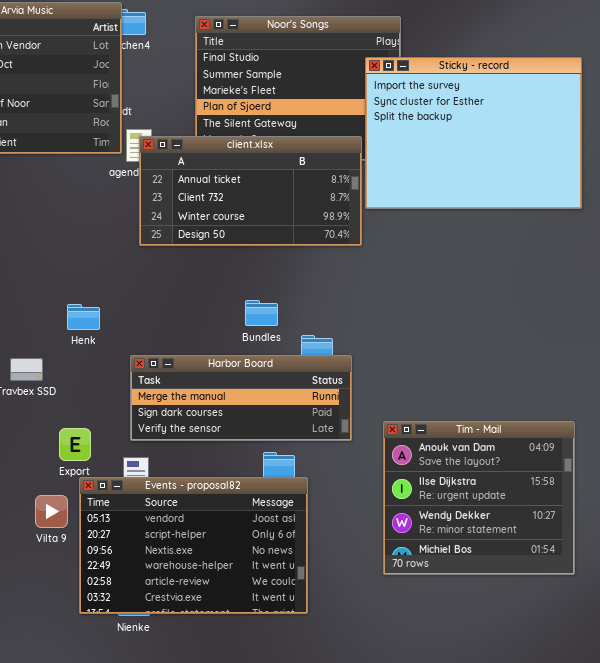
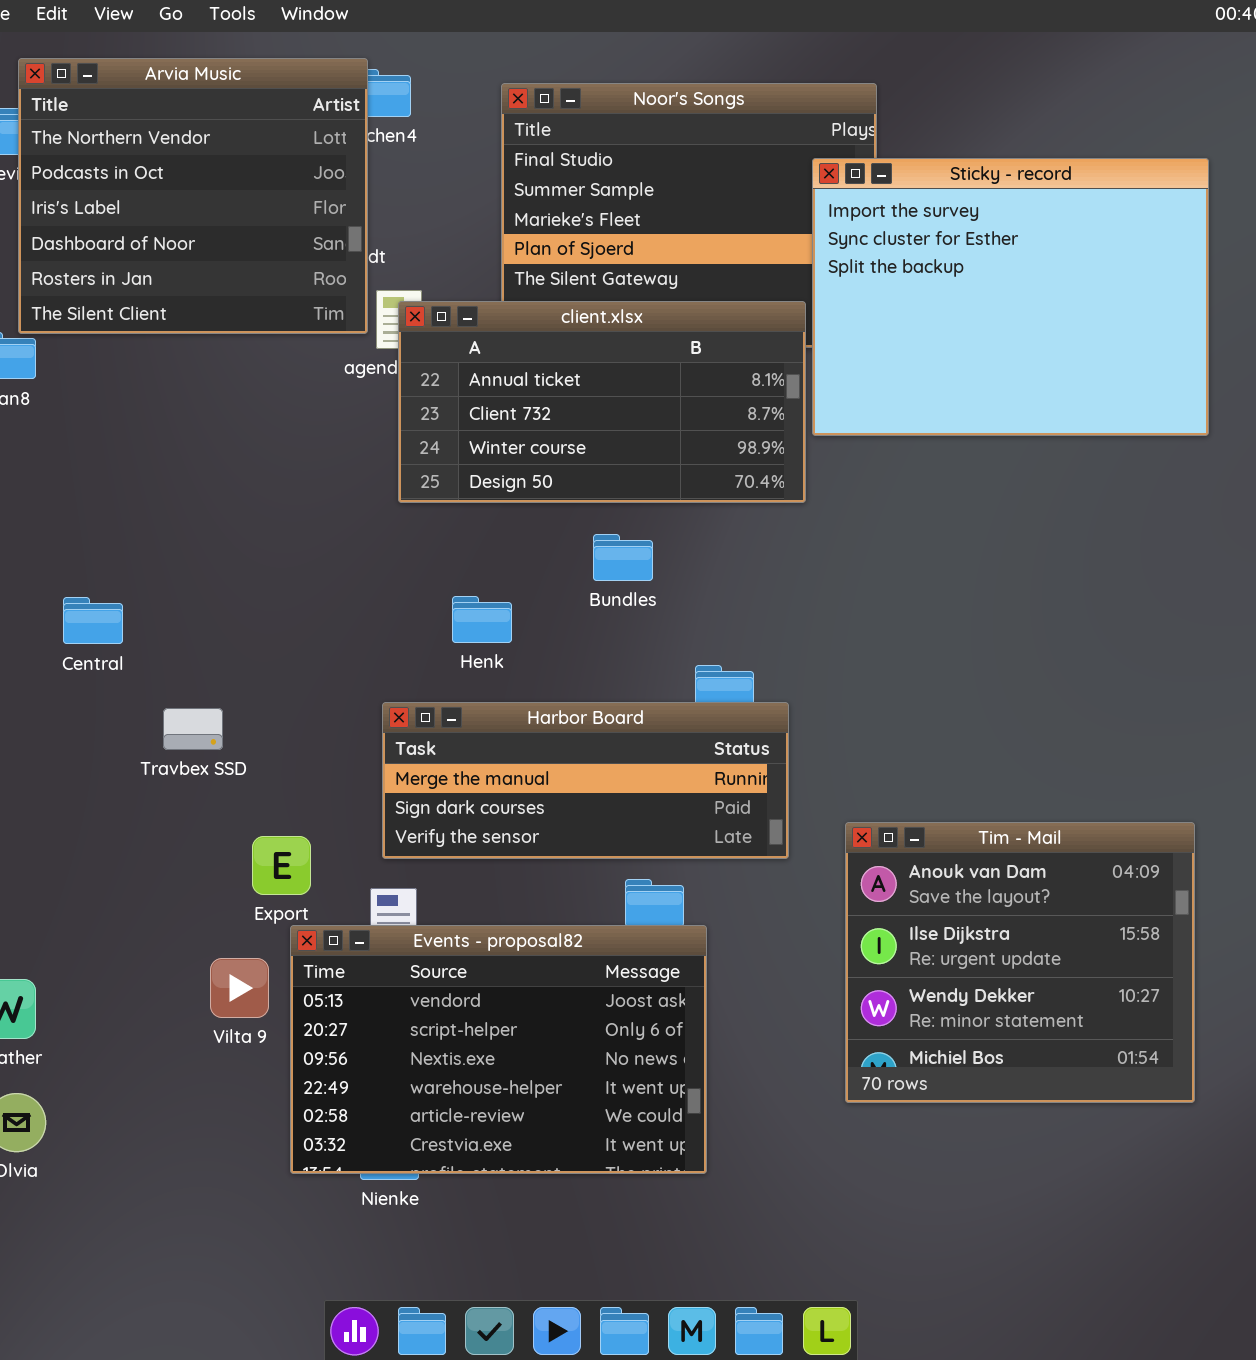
Bundles: [245,300,278,326] -> [593,534,653,581], moved
Henk: [67,304,100,330] -> [452,596,512,643], moved

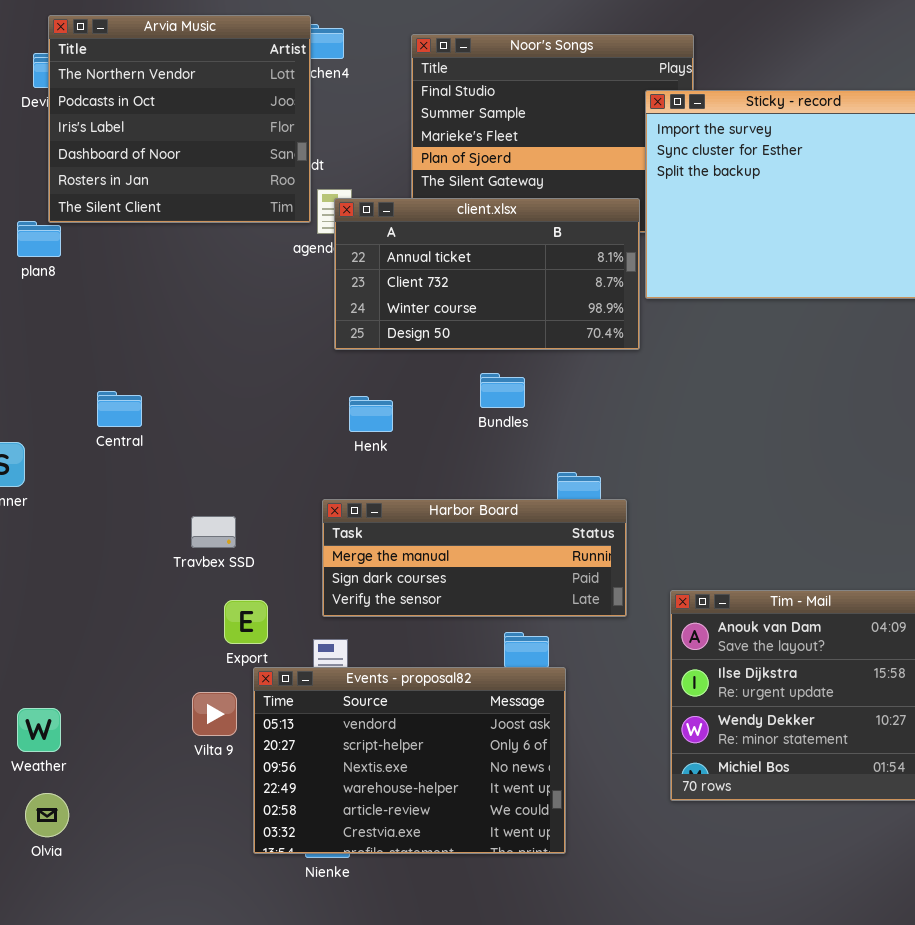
Henk: [452,596,512,643] -> [349,396,393,432], moved
Central: [63,597,123,644] -> [97,391,142,427], moved
Travbex SSD: [163,708,223,750] -> [191,516,236,548], moved

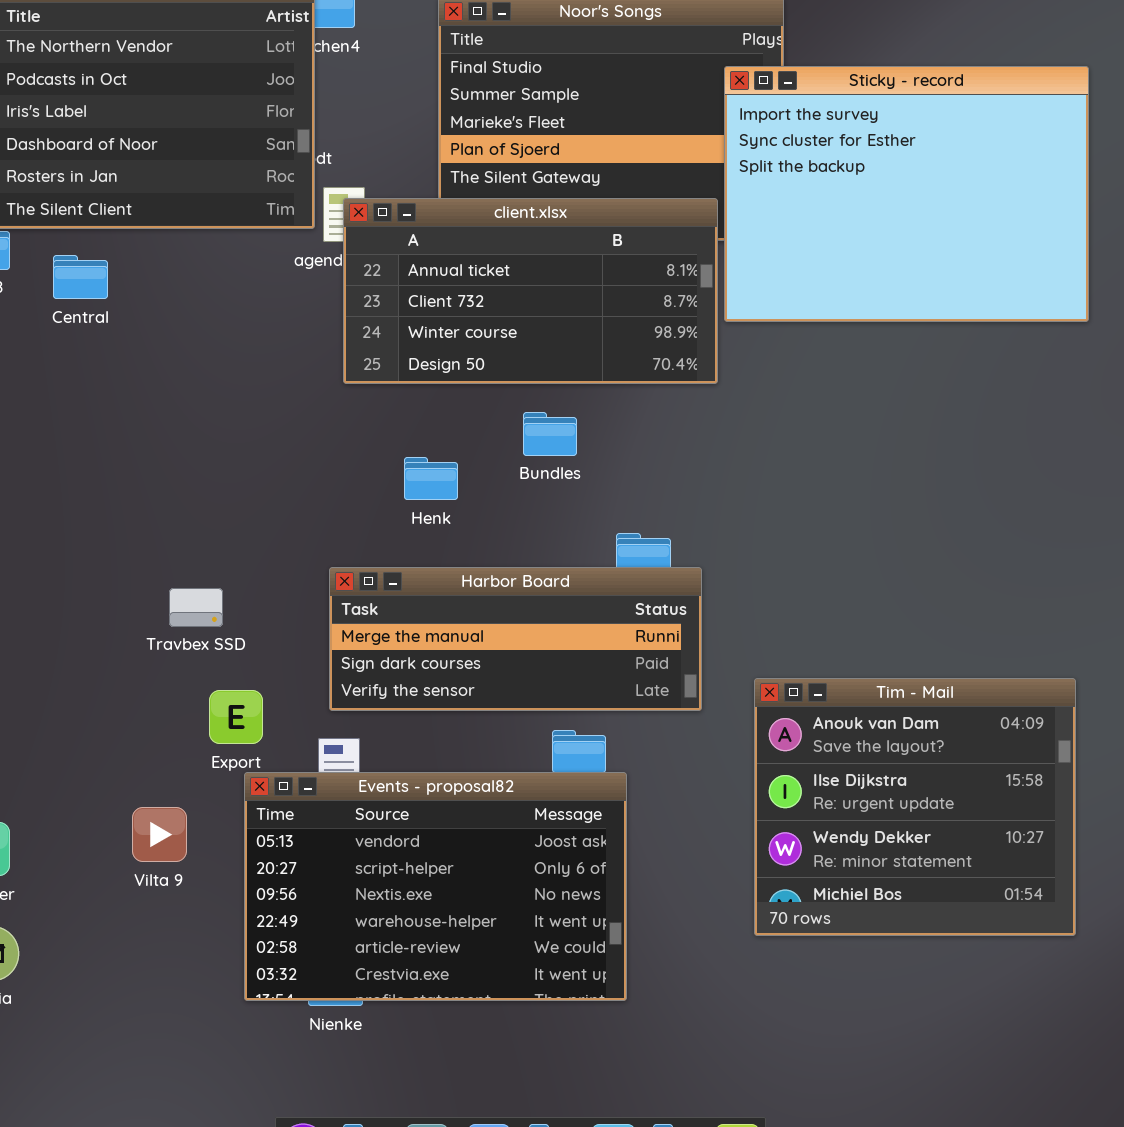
Central: [97,391,142,427] -> [53,255,108,299], moved
Henk: [349,396,393,432] -> [404,457,458,500], moved
Vilta 9: [192,692,237,736] -> [132,807,187,862], moved

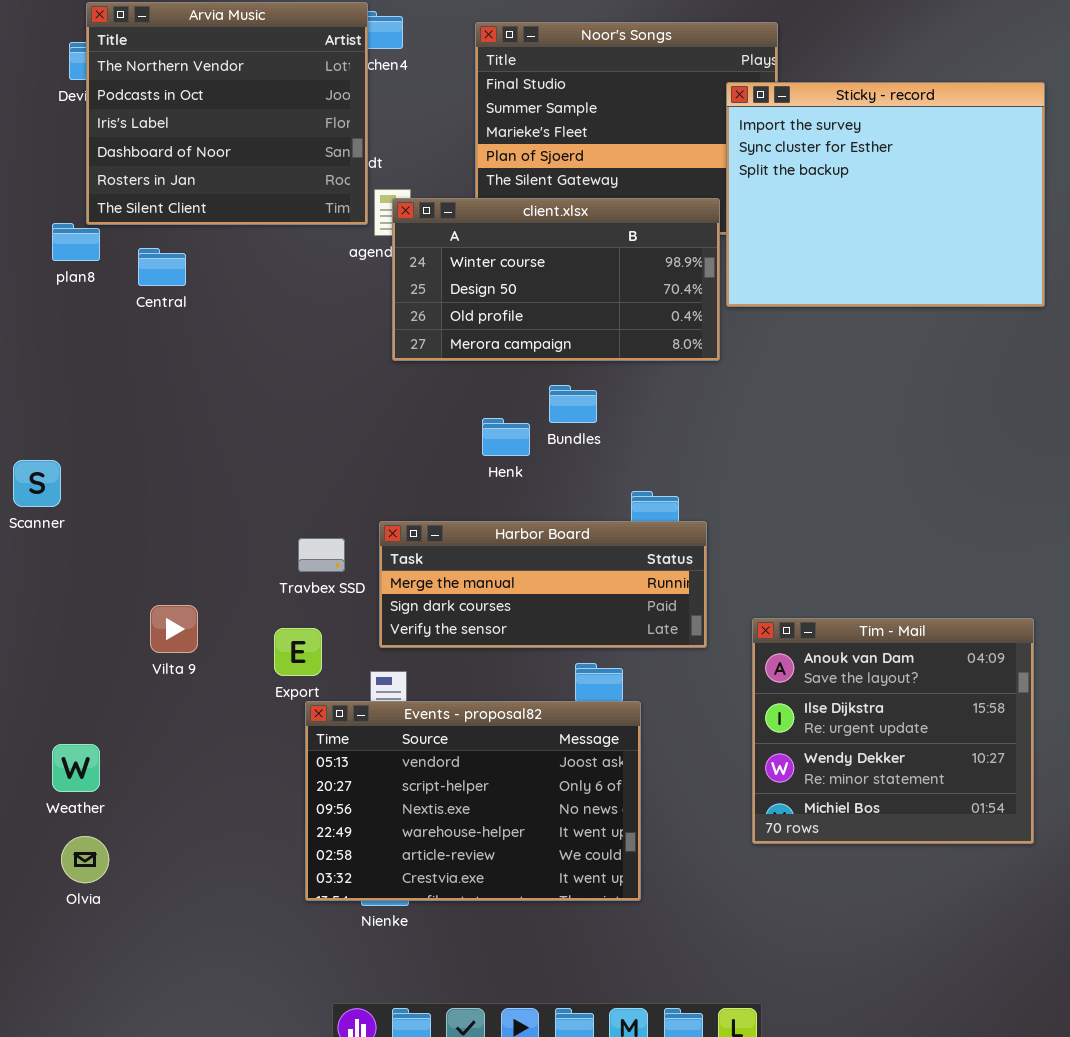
client.xlsx: [343,198,718,384] -> [392,198,720,361], scrolled down 2 rows
Henk: [404,457,458,500] -> [482,418,530,456], moved
Travbex SSD: [169,588,223,627] -> [298,538,345,572], moved
Vilta 9: [132,807,187,862] -> [150,605,198,653], moved

